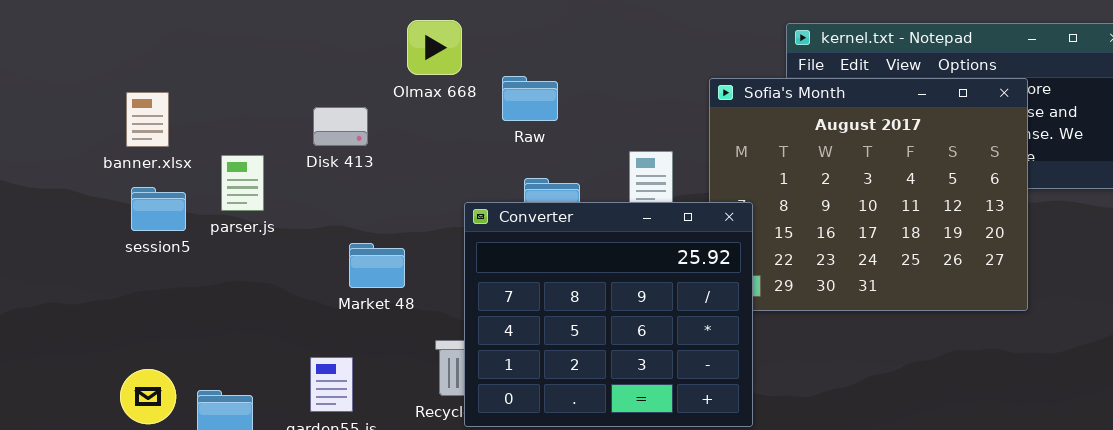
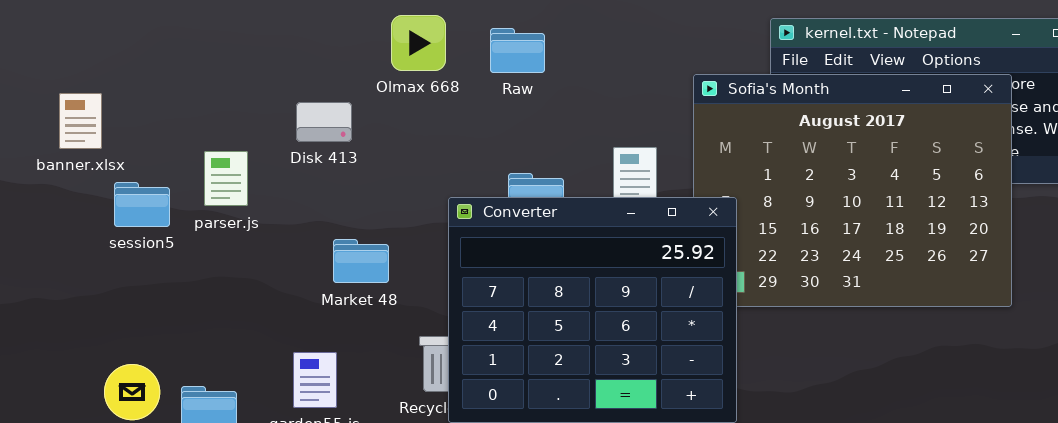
Raw: [502,76,558,121] -> [490,28,545,73], moved
banner.xlsx: [126,92,169,147] -> [59,93,102,149], moved

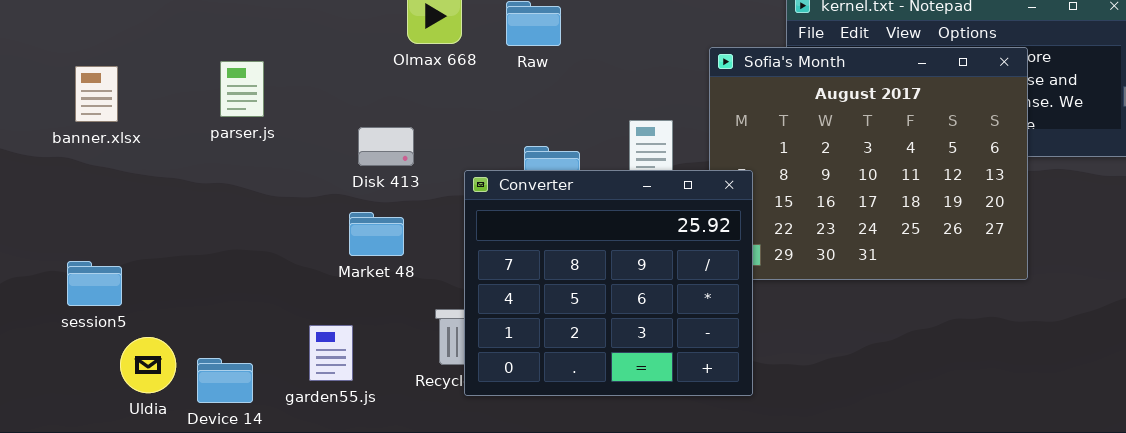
Disk 413: [296,102,352,142] -> [358,127,414,166], moved
parser.js: [204,151,248,206] -> [220,61,264,117], moved
session5: [114,182,170,227] -> [67,261,122,306], moved

